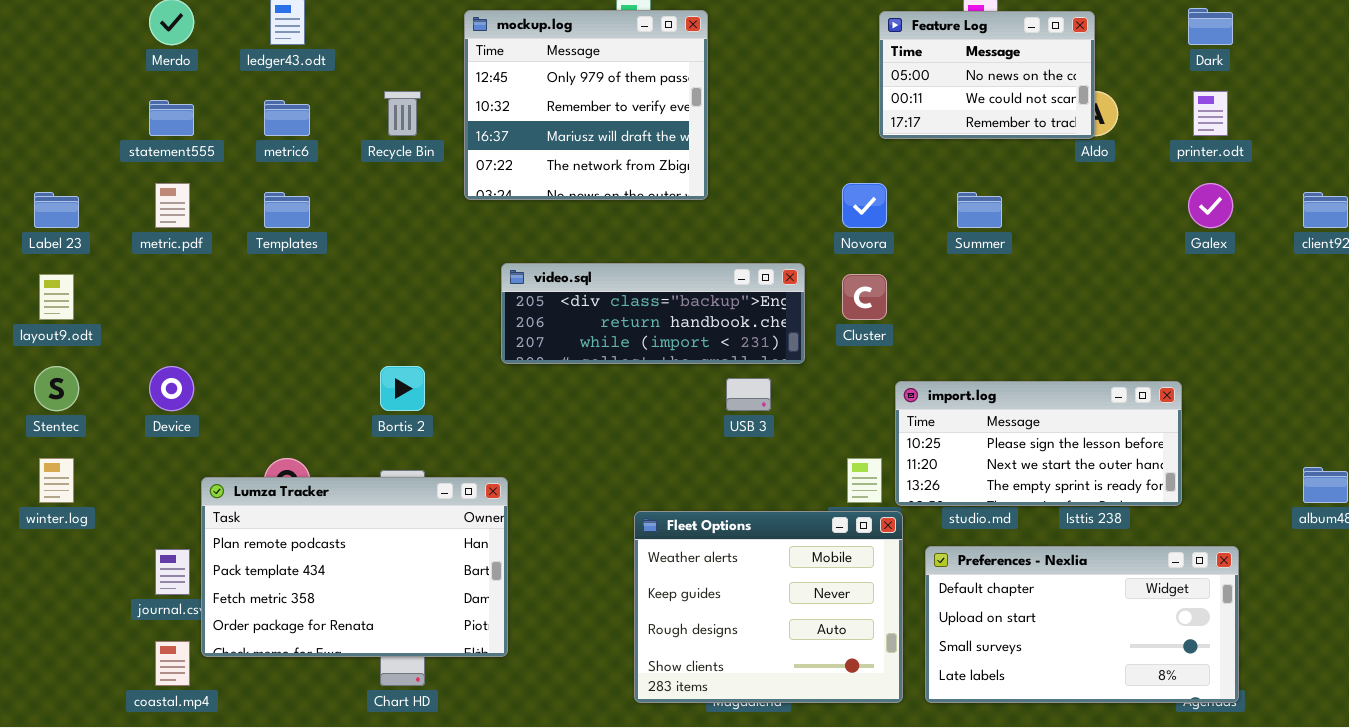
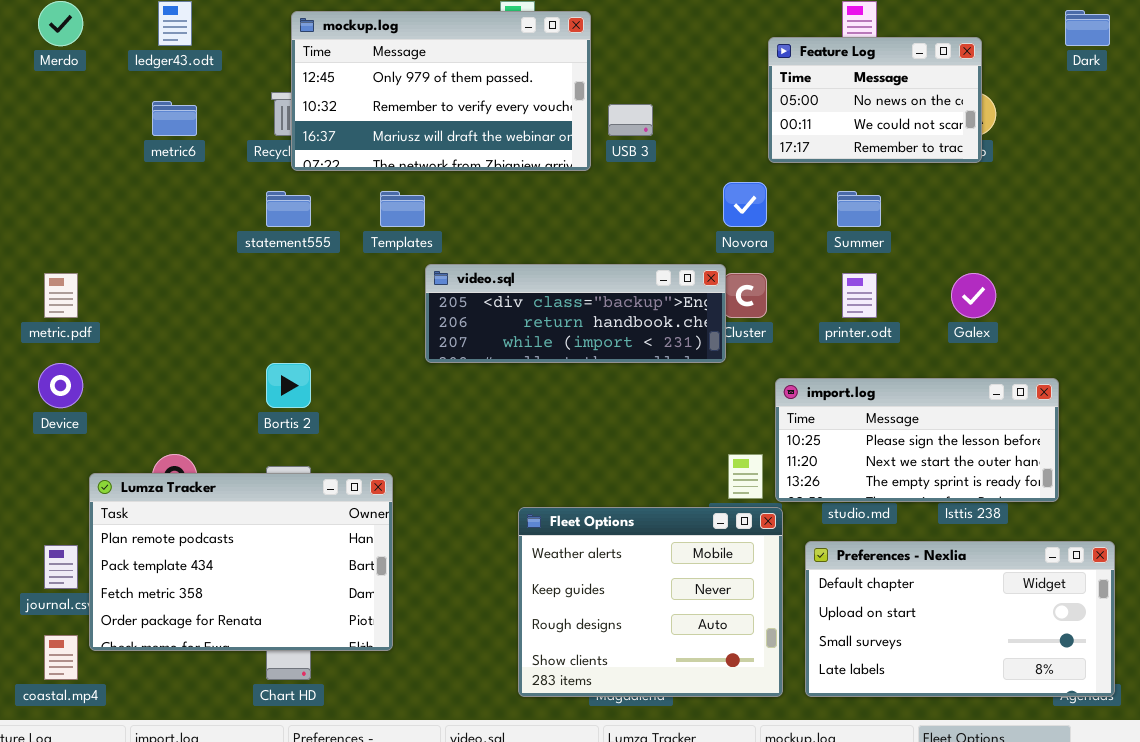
mockup.log: [464,10,708,200] -> [291,11,591,171], resized
Feature Log: [879,11,1095,139] -> [768,37,982,163], moved
printer.odt: [1193,91,1228,136] -> [842,273,877,318], moved
statement555: [149,100,194,136] -> [266,191,311,227], moved
metric.pdf: [155,183,190,228] -> [44,273,78,318], moved
Galex: [1188,183,1233,228] -> [951,273,996,318], moved
Templates: [264,192,310,228] -> [380,191,425,227], moved
video.sql: [501,263,805,364] -> [425,264,726,363], moved
USB 3: [726,378,771,411] -> [608,104,653,136], moved

